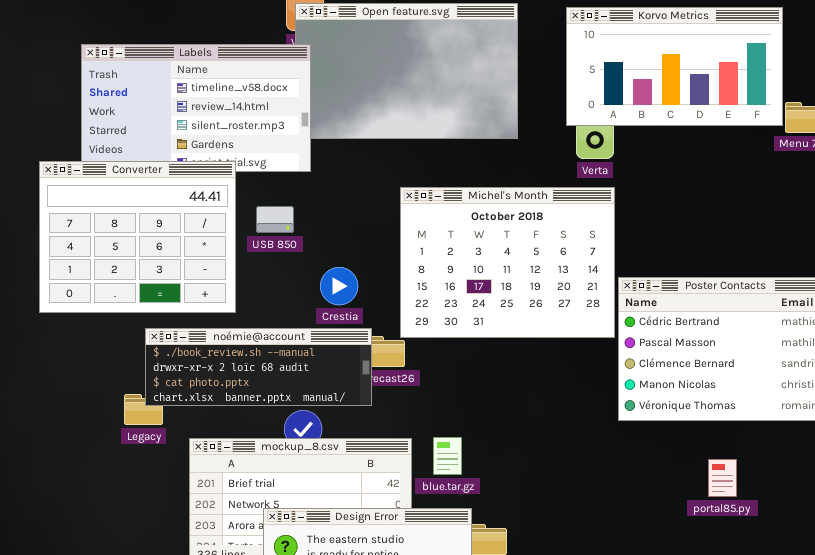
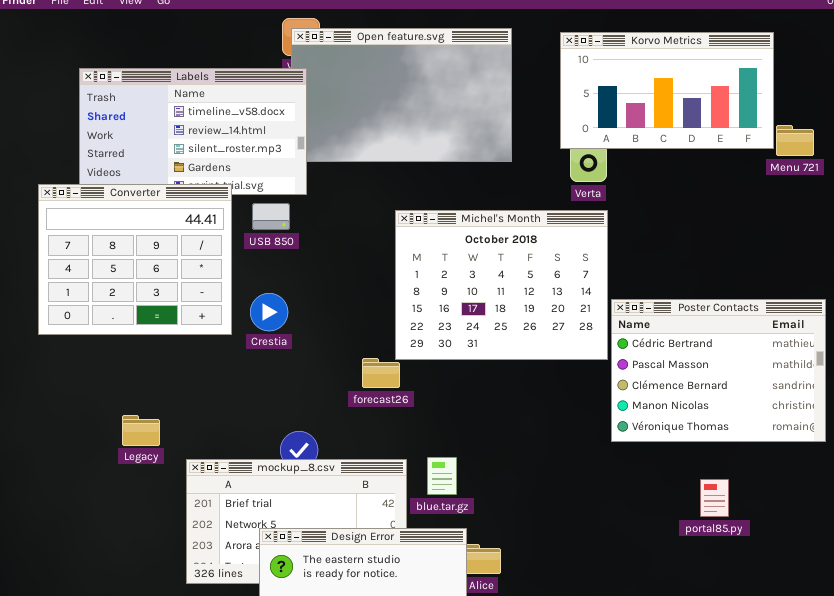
USB 850: [256,206,294,233] -> [252,203,290,230], moved
Crestia: [320,267,358,305] -> [250,293,288,331], moved
noémie@account: [145,328,372,406] -> none, closed

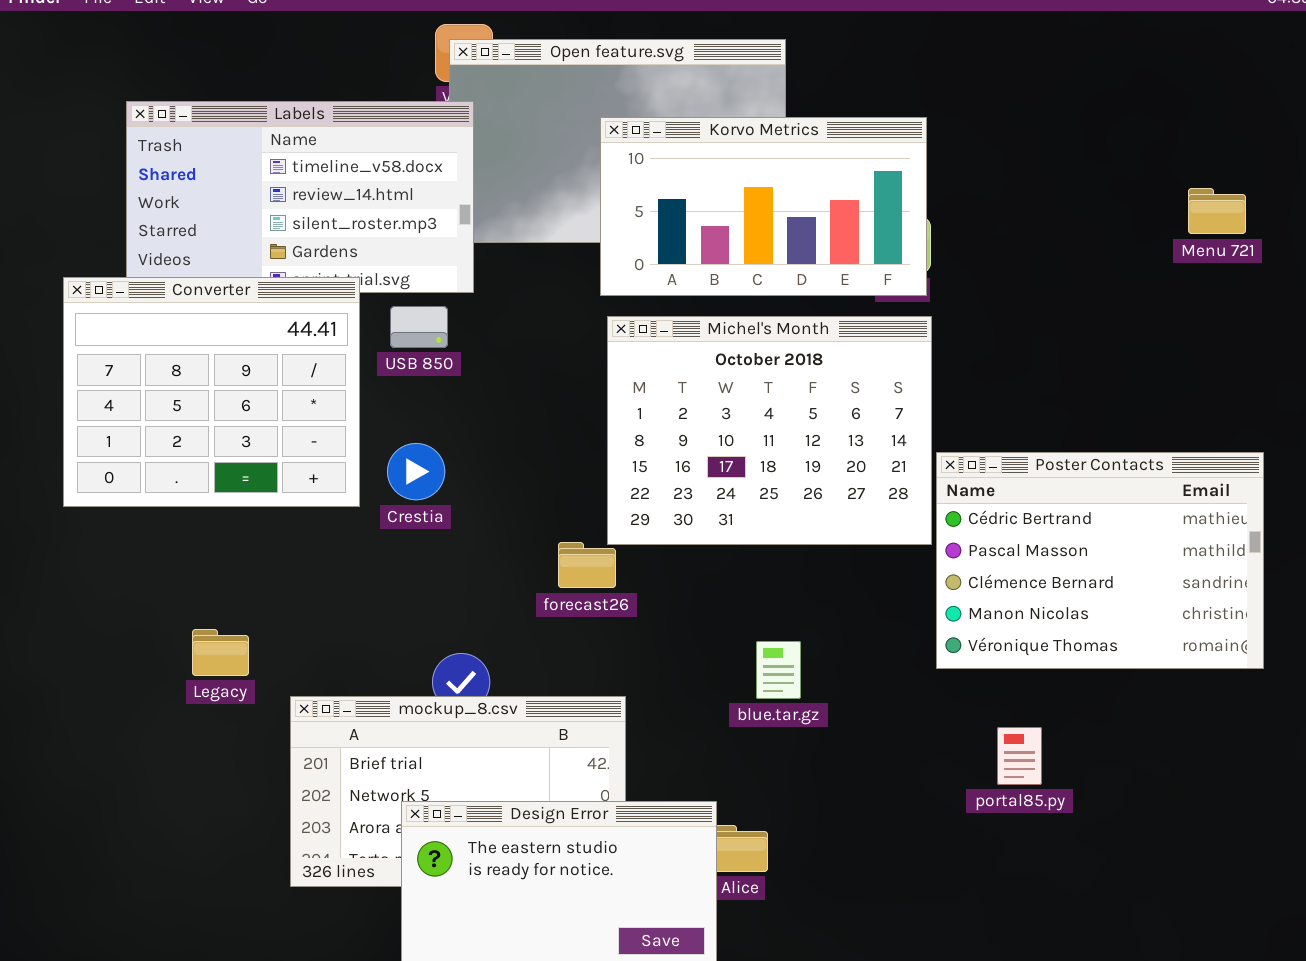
Korvo Metrics: [560,32,774,149] -> [600,117,927,296], moved
blue.tar.gz: [427,457,457,495] -> [756,641,801,699], moved
portal85.py: [700,479,729,517] -> [997,727,1042,785], moved

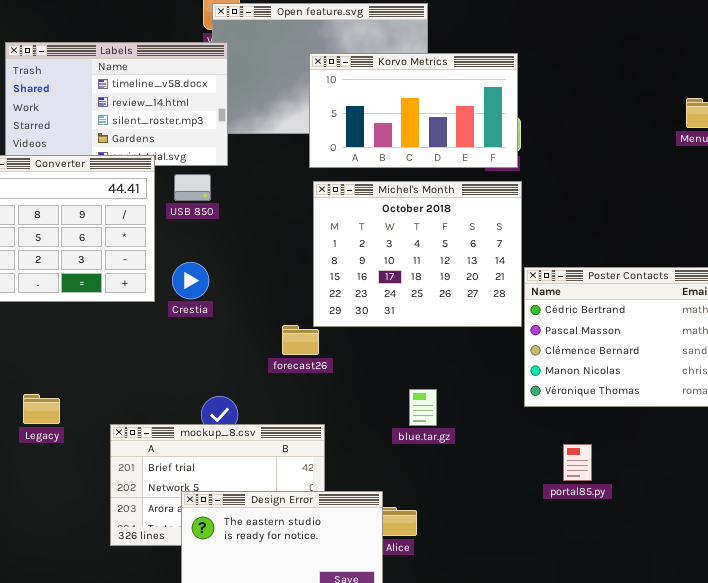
Legacy: [192,629,249,676] -> [23,394,60,424], moved

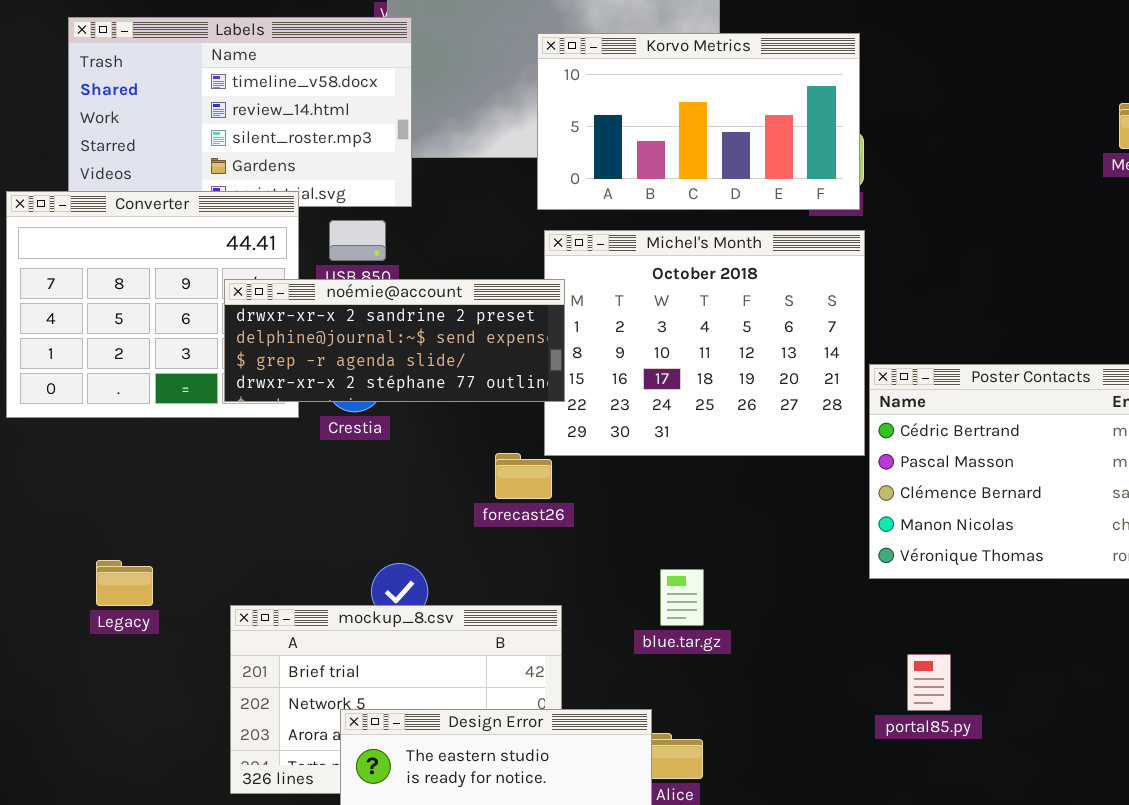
noémie@account: none -> [224,279,565,402], opened
blue.tar.gz: [409,389,437,426] -> [660,569,704,626], moved
portal85.py: [563,444,592,481] -> [907,654,951,711], moved

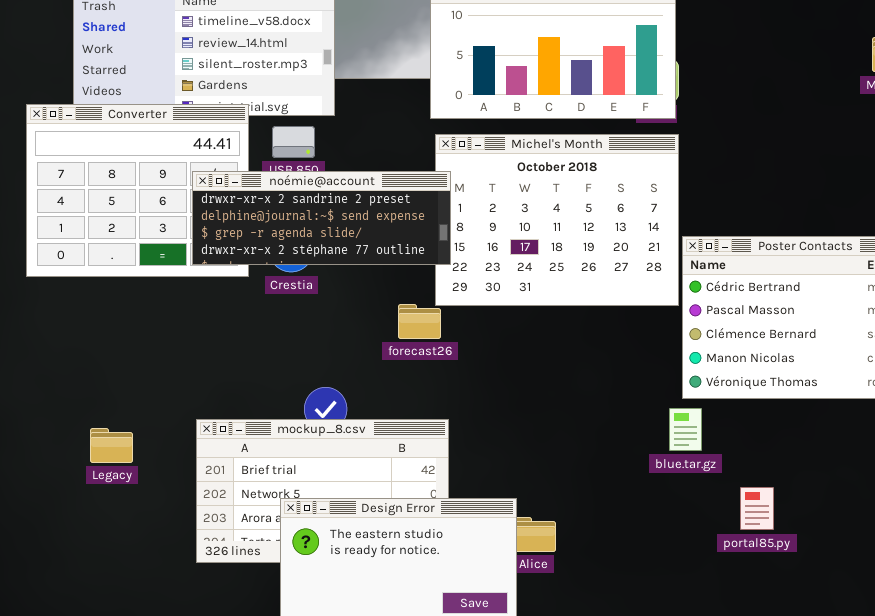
Legacy: [96,560,153,606] -> [90,428,133,463], moved
blue.tar.gz: [660,569,704,626] -> [669,408,702,451], moved
portal85.py: [907,654,951,711] -> [740,487,774,530], moved

